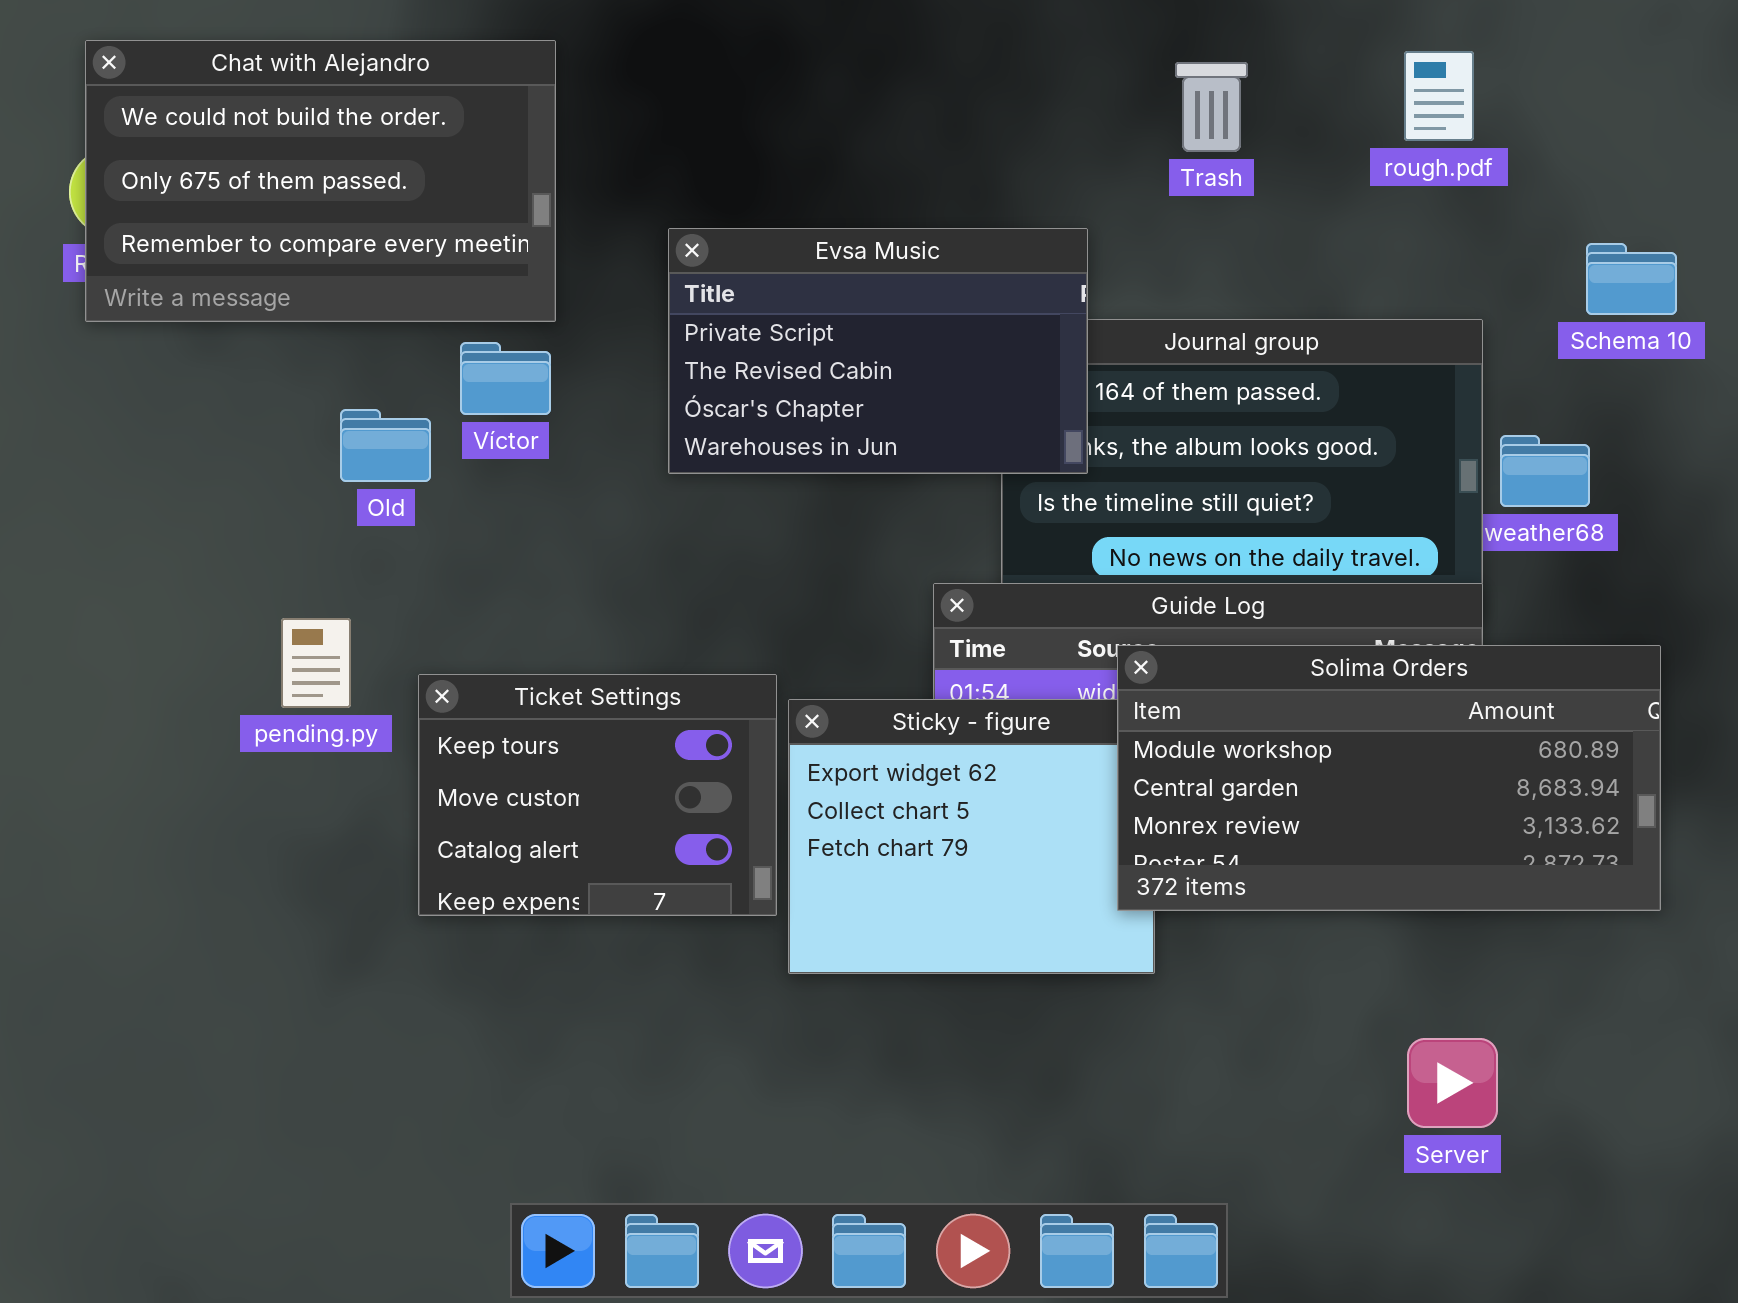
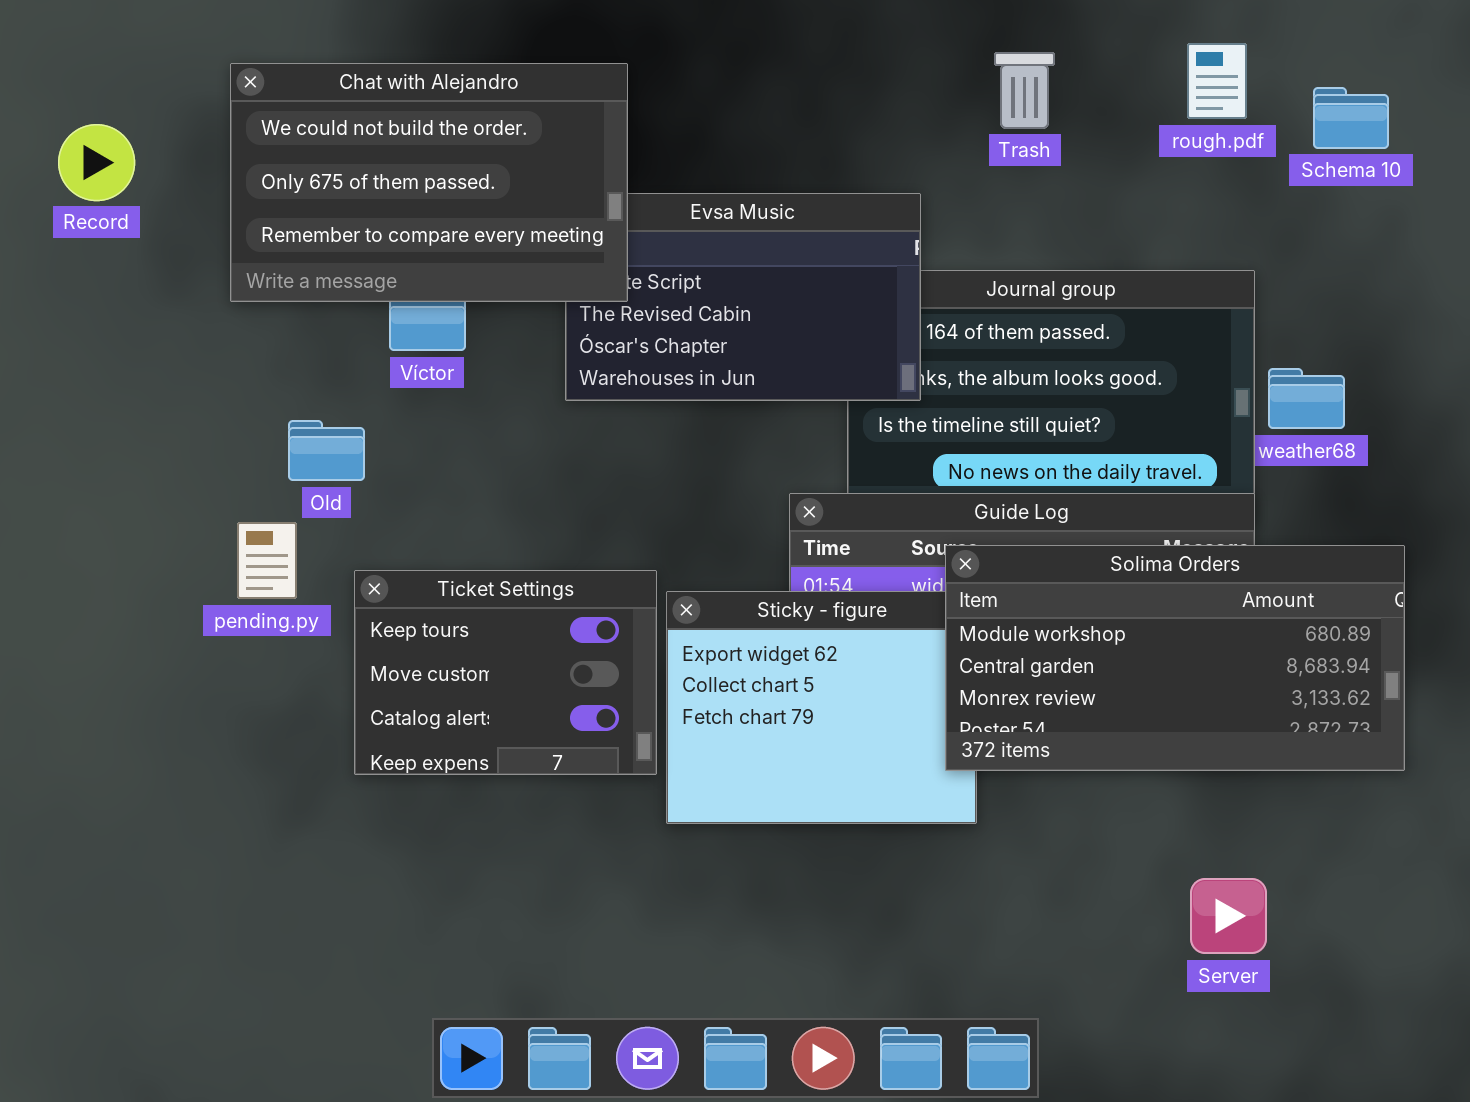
Chat with Alejandro: [85,40,556,322] -> [230,63,628,302], moved
Schema 10: [1586,243,1677,315] -> [1313,87,1389,149], moved
Old: [340,409,431,482] -> [288,420,365,481], moved

